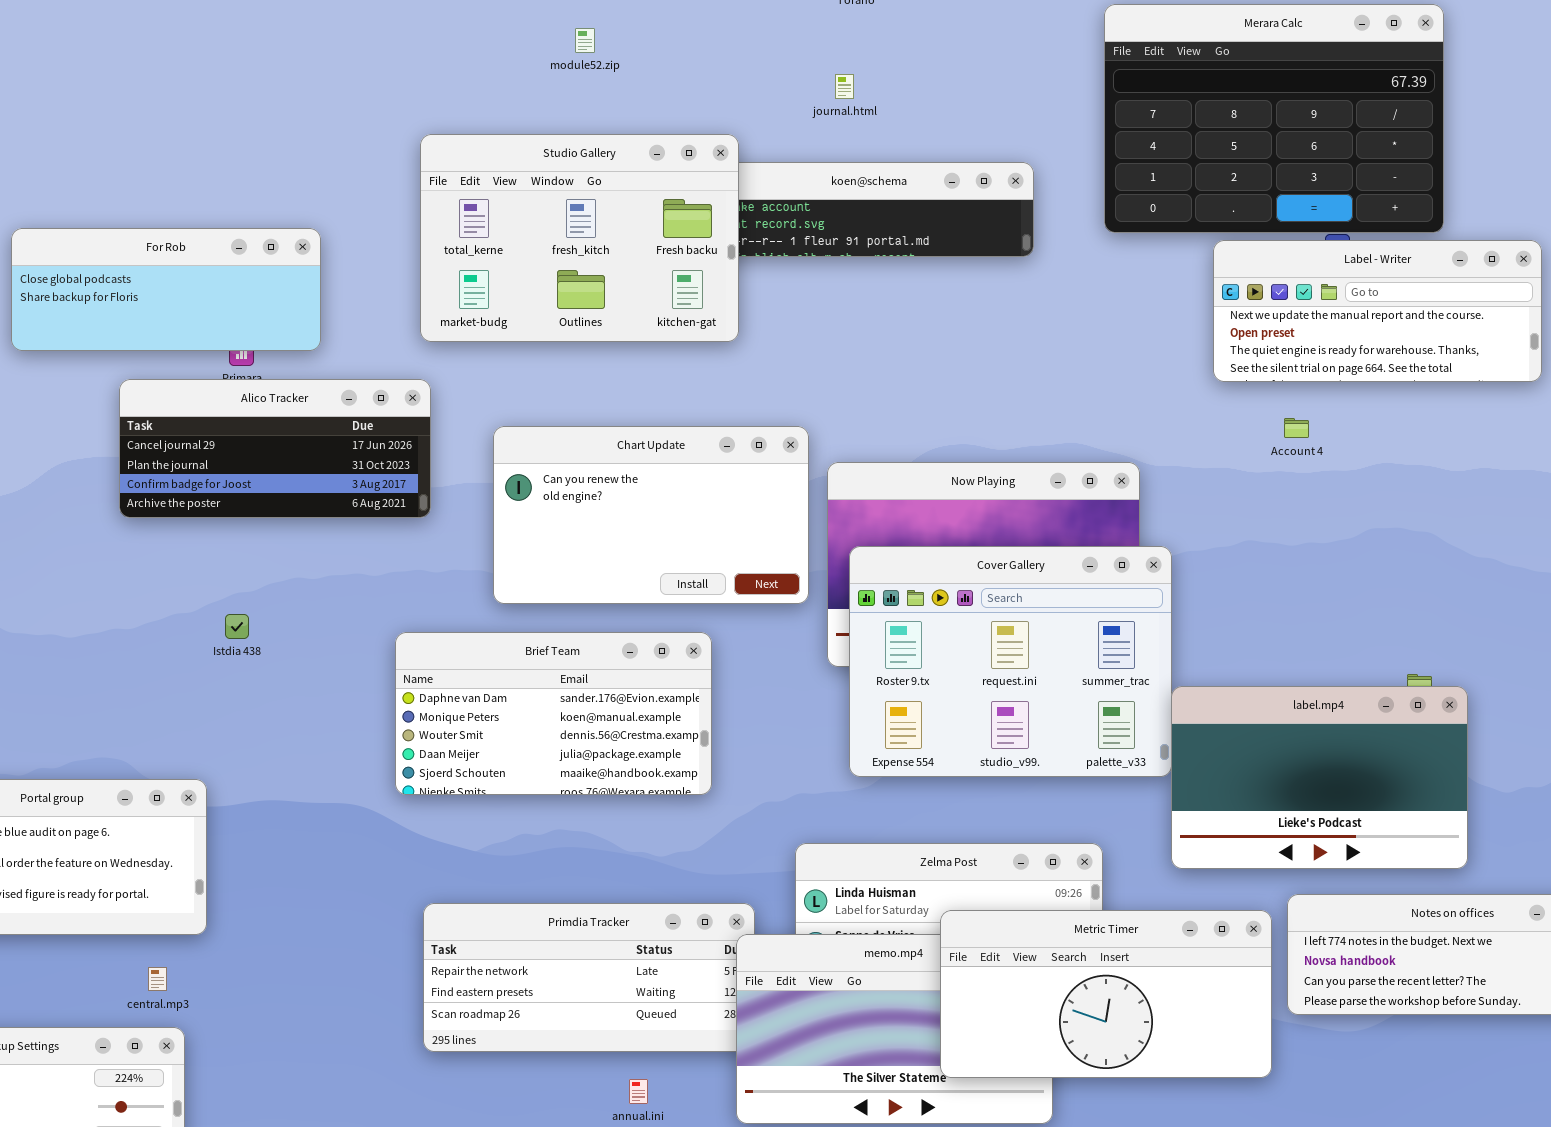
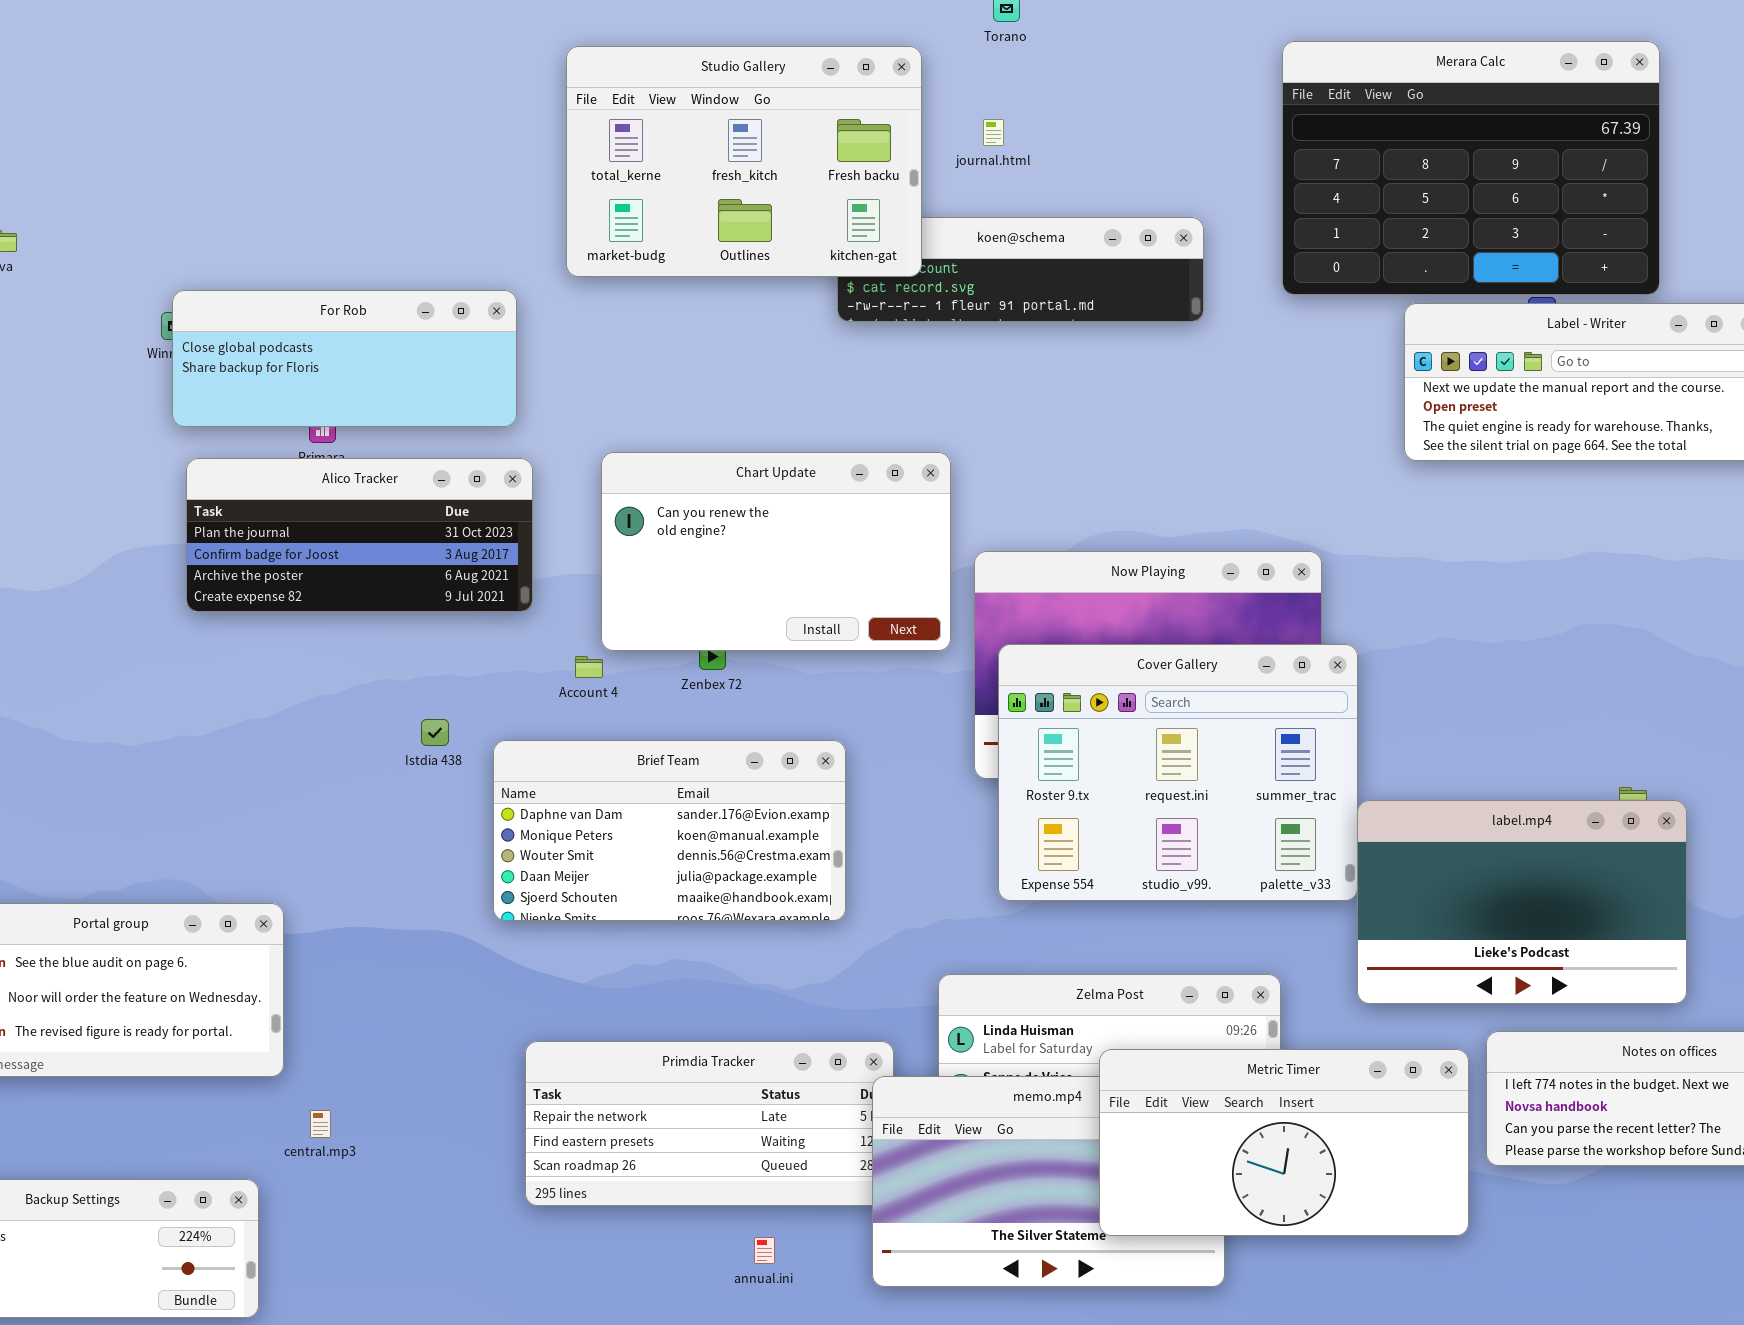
Studio Gallery: [420,134,739,342] -> [566,46,922,277], moved
For Rob: [11,228,321,351] -> [172,290,517,427], moved
Alico Tracker: [119,379,431,518] -> [186,458,533,612], scrolled down 1 row
Account 4: [1284,418,1309,438] -> [575,656,603,678], moved
Chart Update: [493,426,809,604] -> [601,452,951,651], moved
Istdia 438: [225,614,249,639] -> [421,719,449,746], moved
central.mp3: [148,967,167,991] -> [310,1110,331,1138], moved

